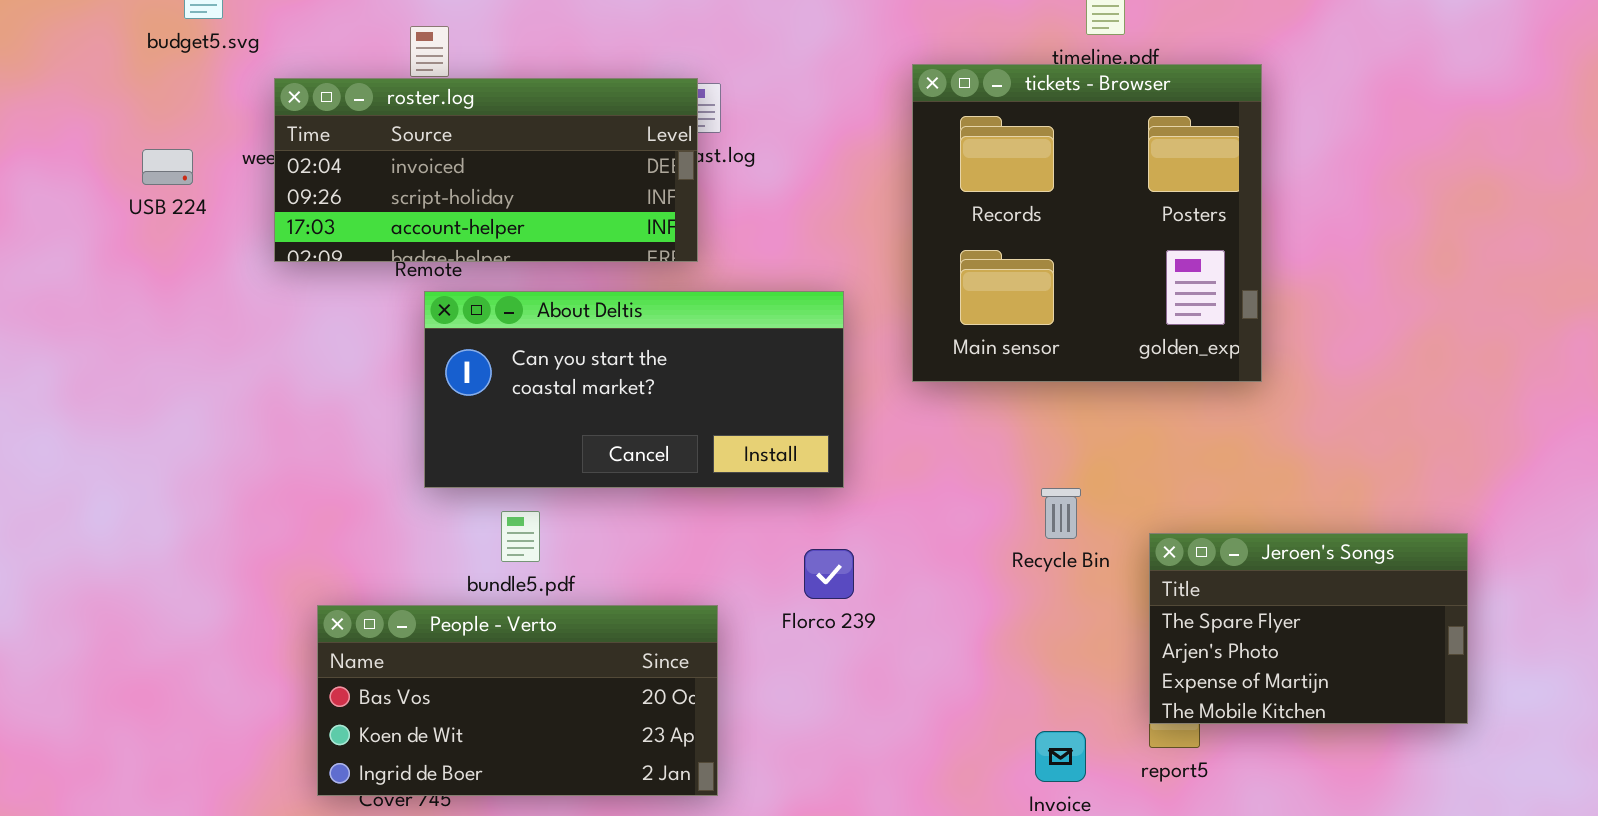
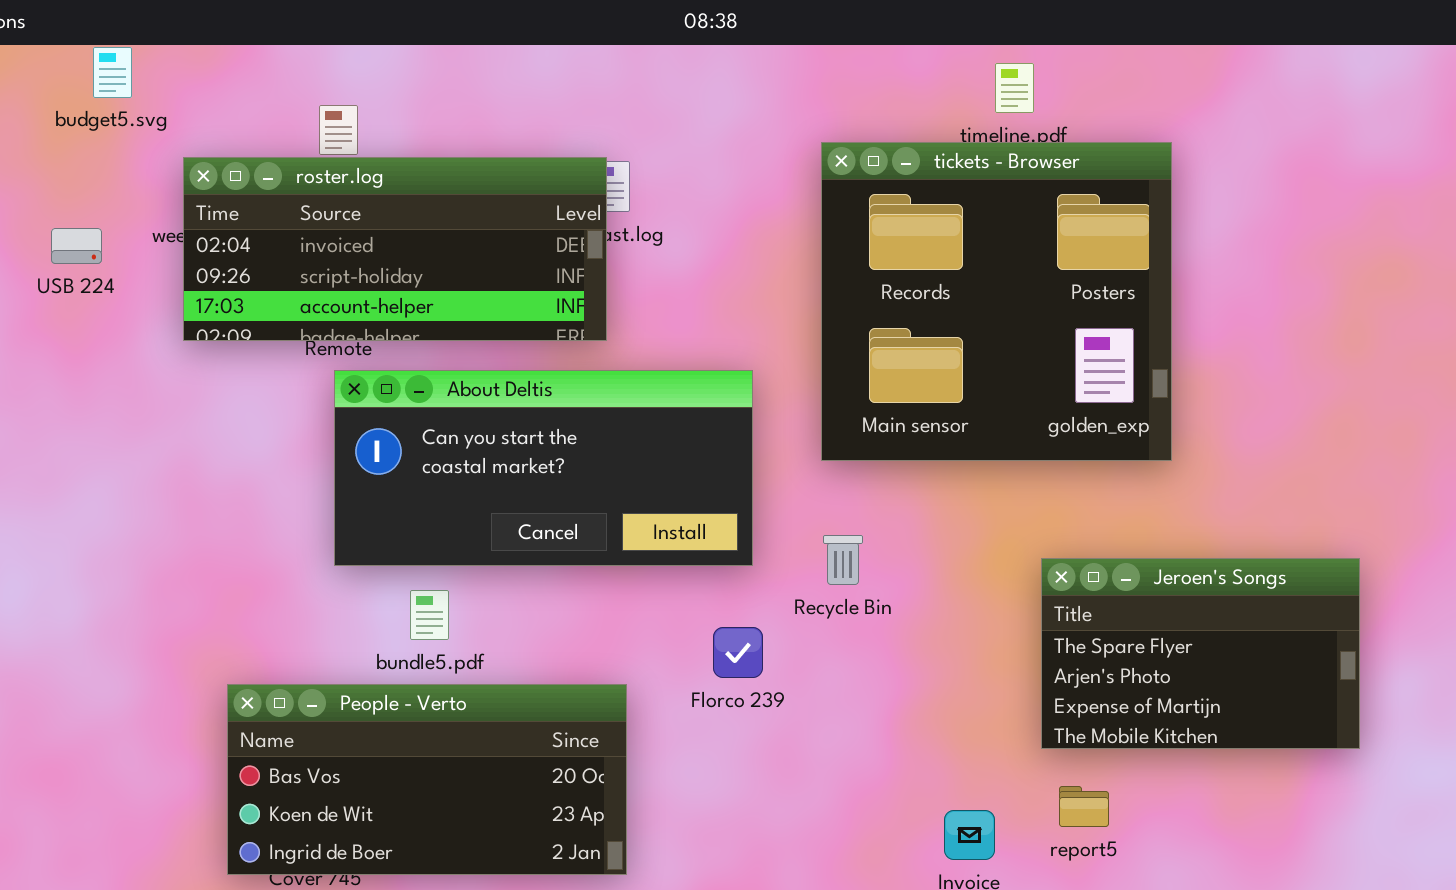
Recycle Bin: [1041,488,1081,539] -> [823,535,863,585], moved
Jeroen's Songs: [1149,533,1468,724] -> [1041,558,1360,749], moved

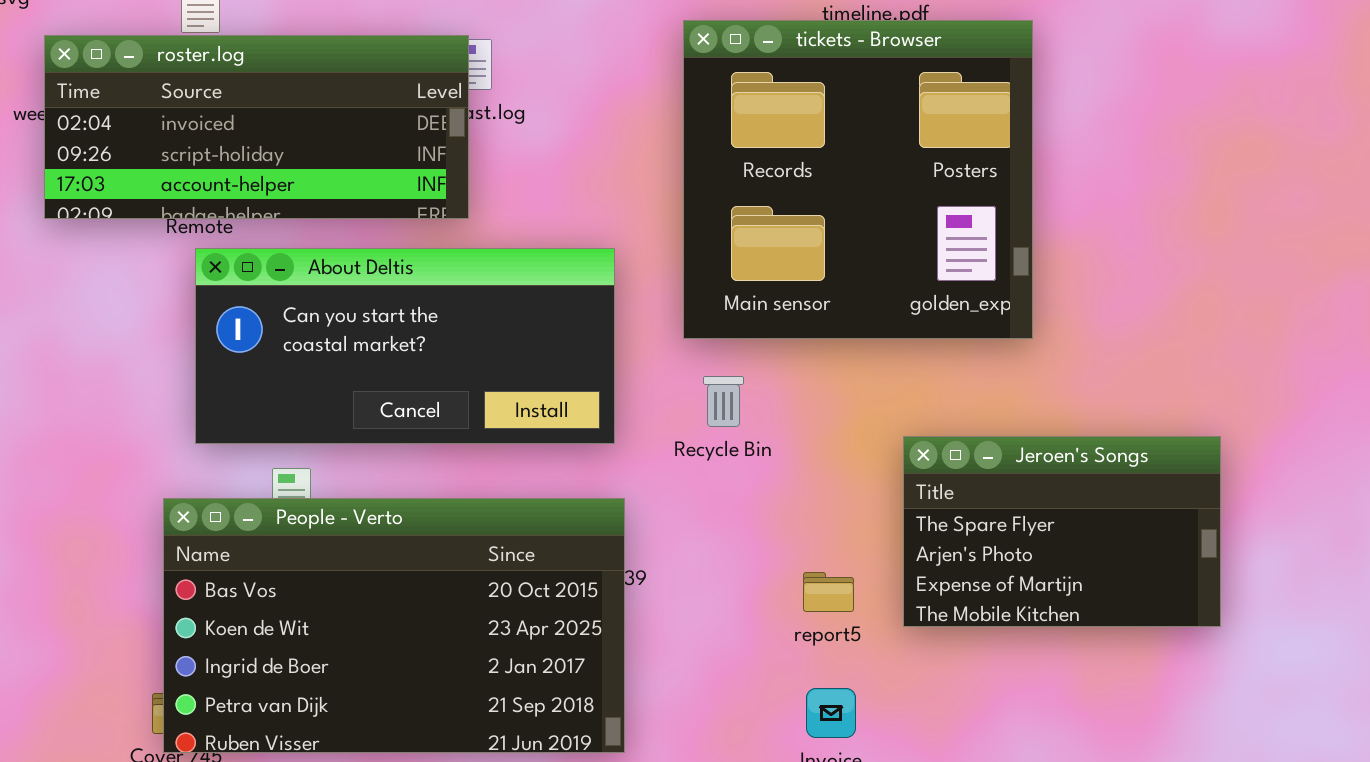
Recycle Bin: [823,535,863,585] -> [703,376,744,427], moved
People - Verto: [227,684,627,875] -> [163,498,625,753], moved, resized
report5: [1059,786,1109,827] -> [803,572,854,612], moved

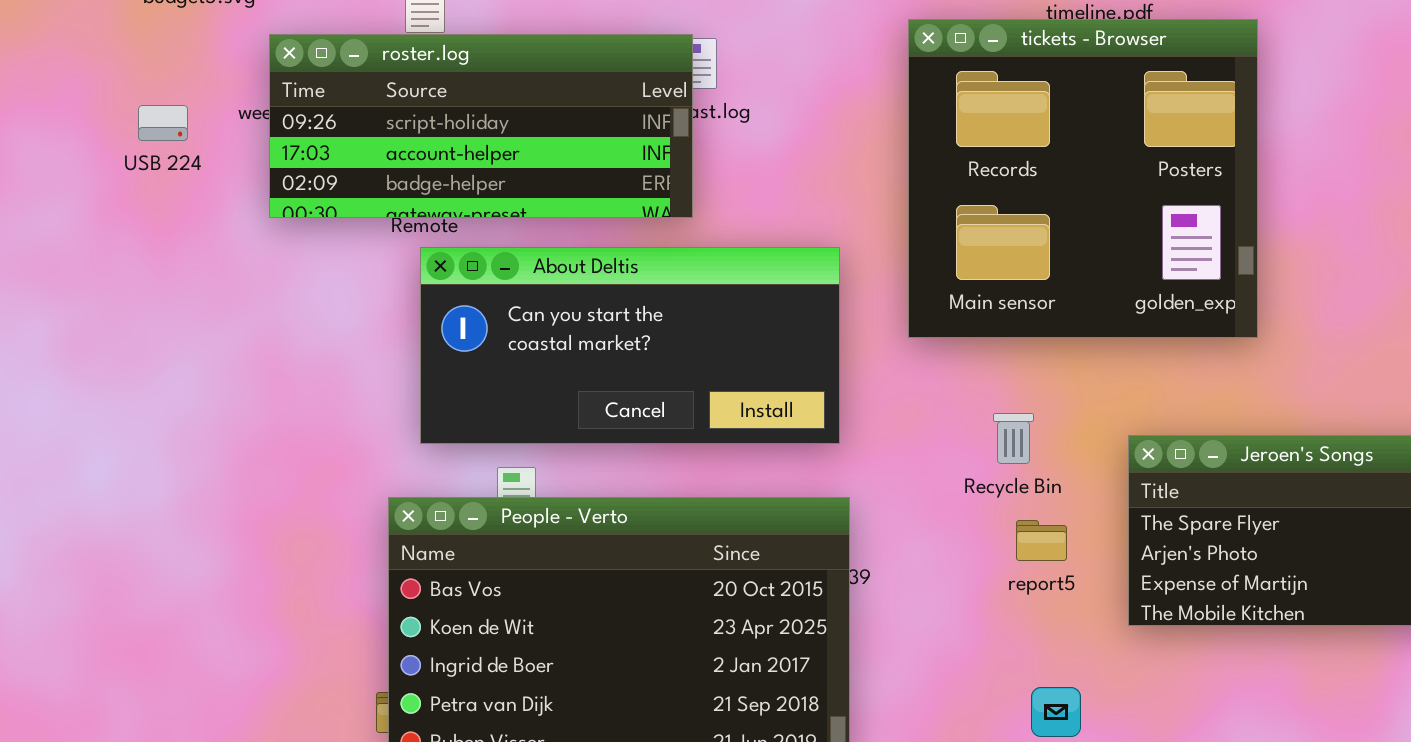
roster.log: [44,35,469,219] -> [269,34,693,218], scrolled down 1 row
Recycle Bin: [703,376,744,427] -> [993,413,1034,464], moved
report5: [803,572,854,612] -> [1016,520,1067,561], moved

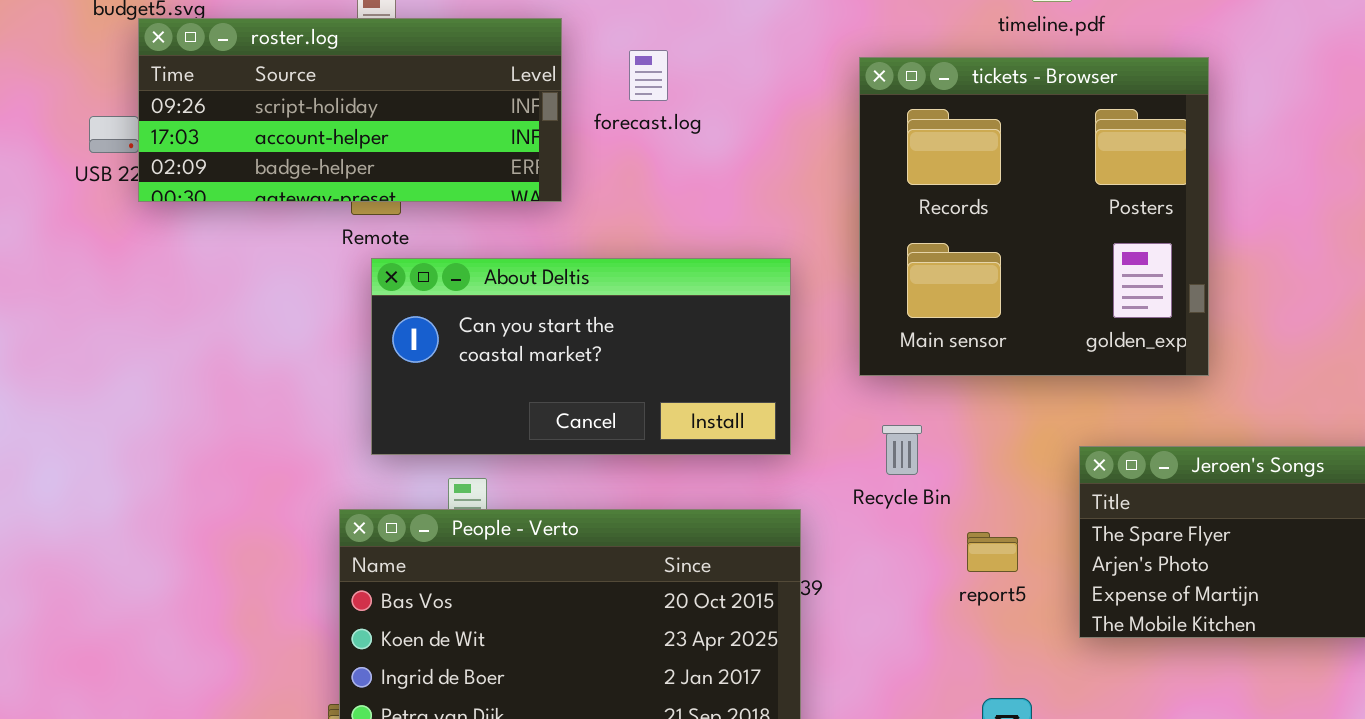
tickets - Browser: [908,19,1258,338] -> [859,57,1209,376], moved
roster.log: [269,34,693,218] -> [138,18,562,202], moved
Recycle Bin: [993,413,1034,464] -> [882,425,922,475], moved

